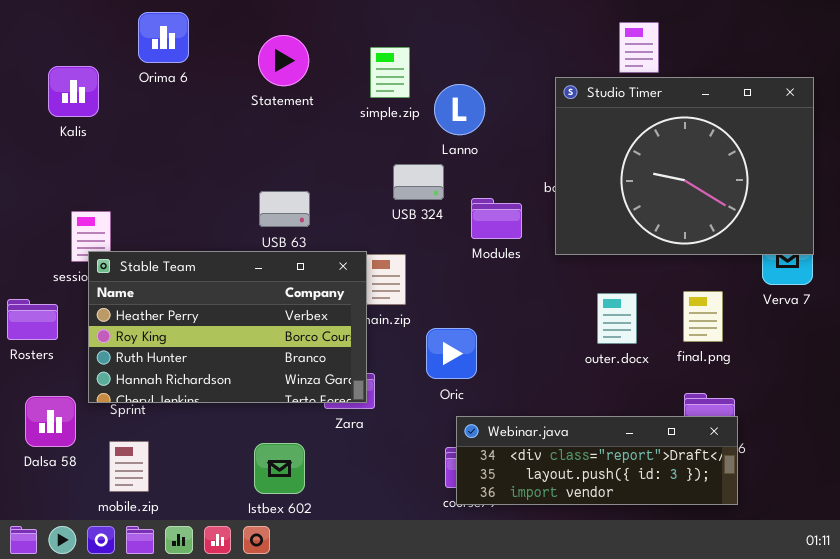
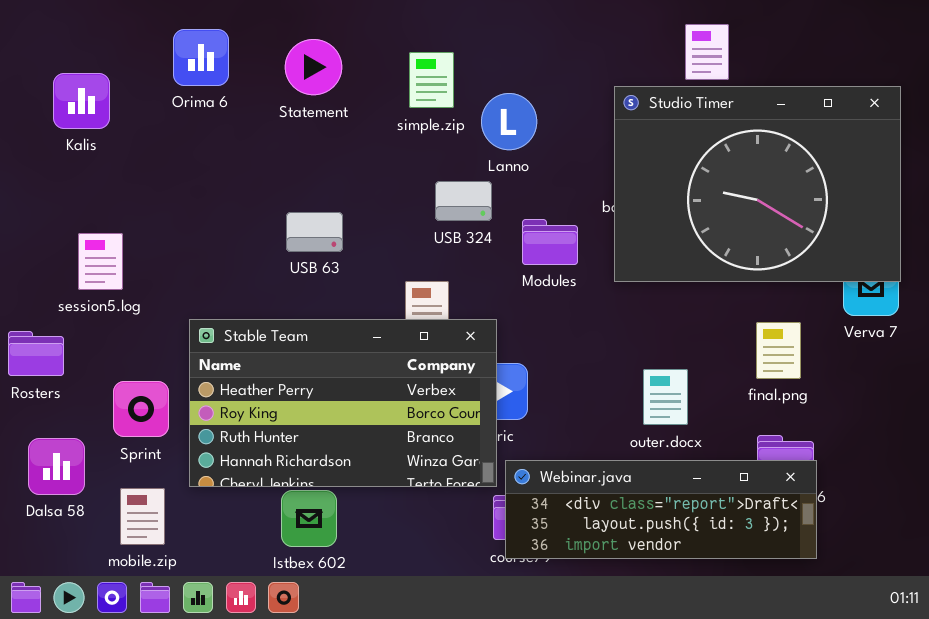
Orima 6: [138,12,189,63] -> [173,29,229,86], moved
Stable Team: [88,251,367,403] -> [189,319,497,487], moved
outer.docx: [597,293,637,344] -> [643,369,688,425], moved

